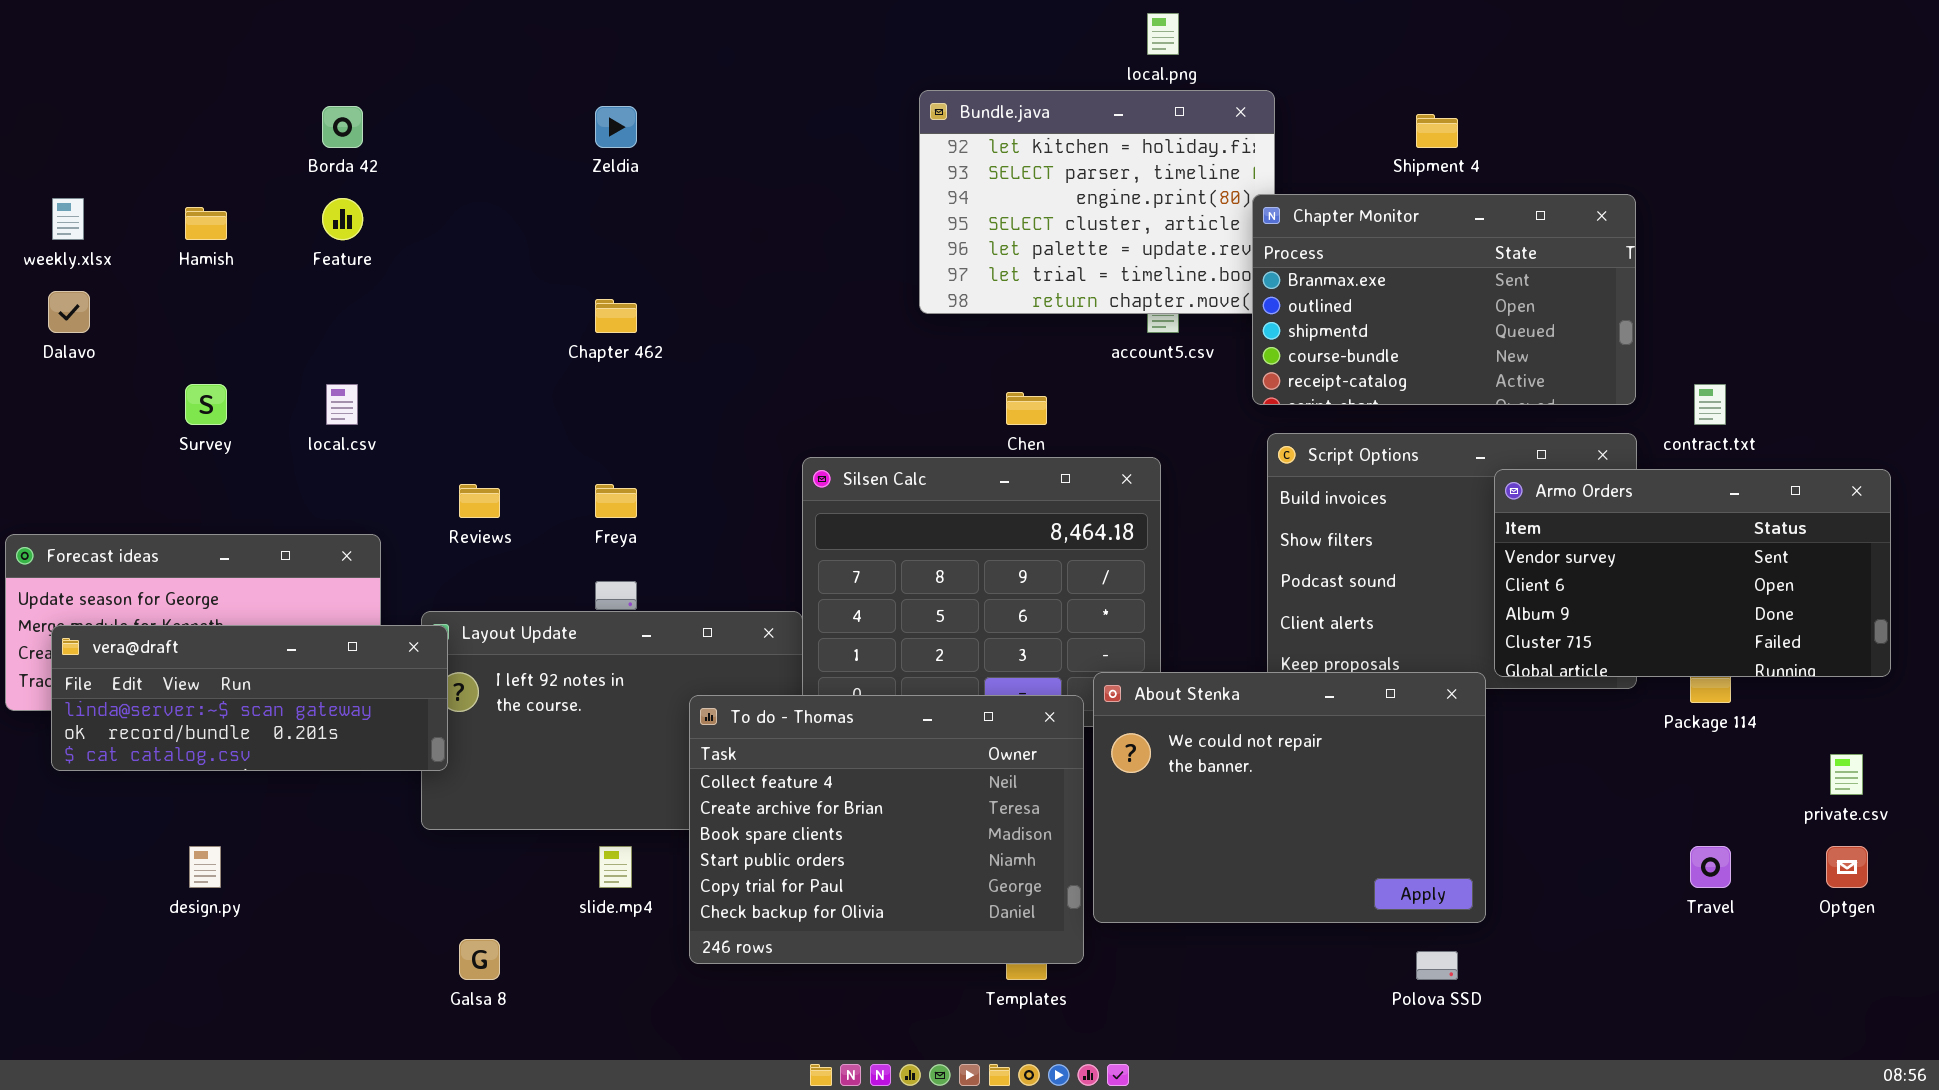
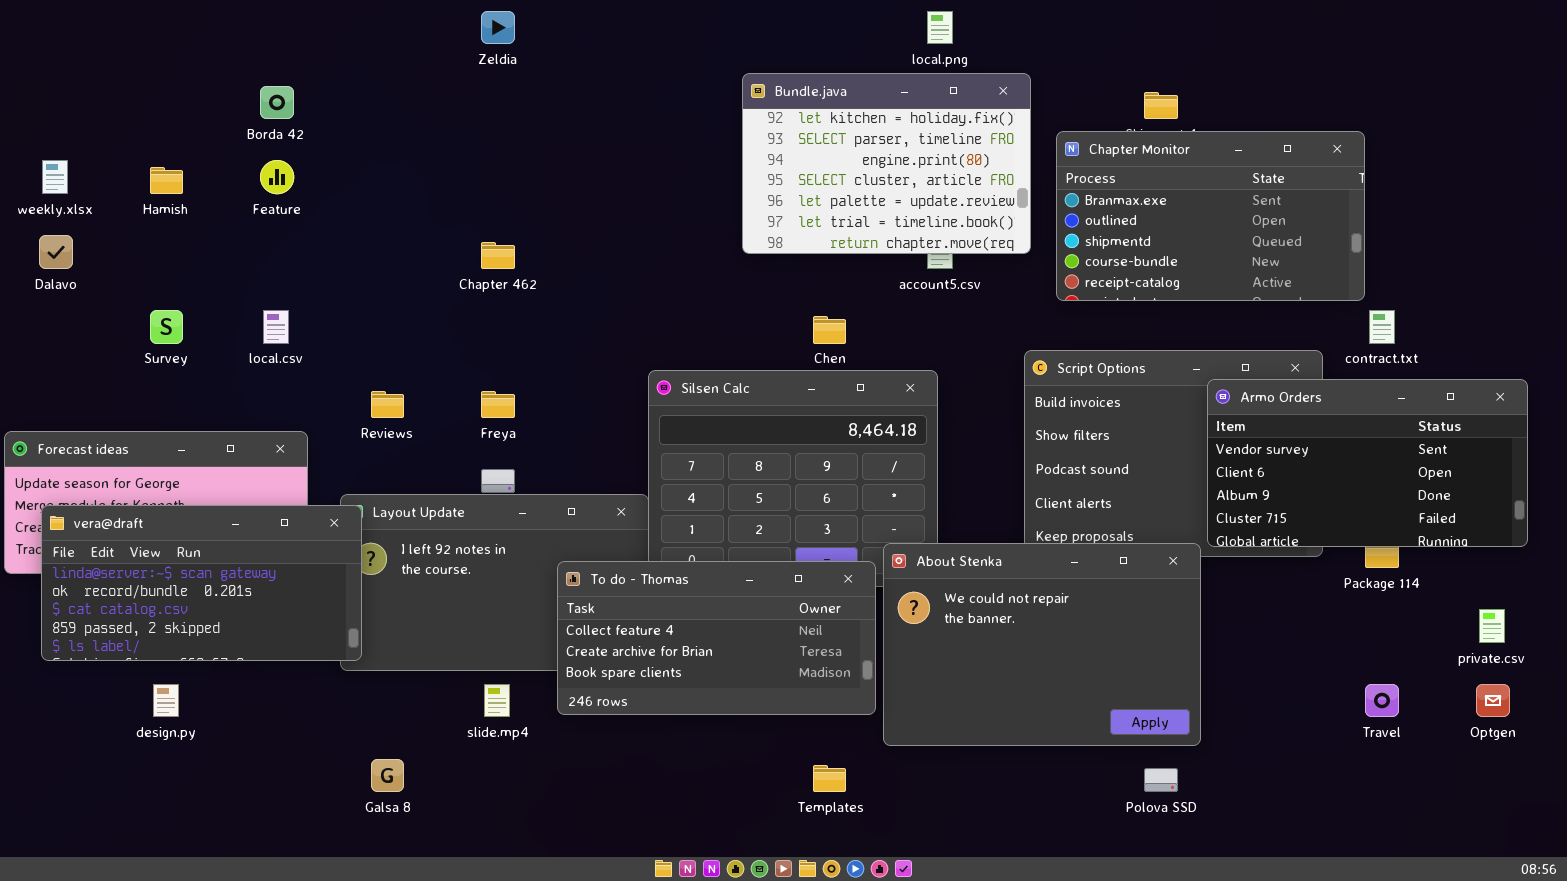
Zeldia: [595,106,637,148] -> [481,11,515,44], moved
Chapter Monitor: [1252,194,1636,405] -> [1056,131,1365,301], moved
vera@draft: [51,625,448,771] -> [41,505,362,661], resized
To do - Thomas: [689,695,1084,964] -> [557,561,876,715], resized

